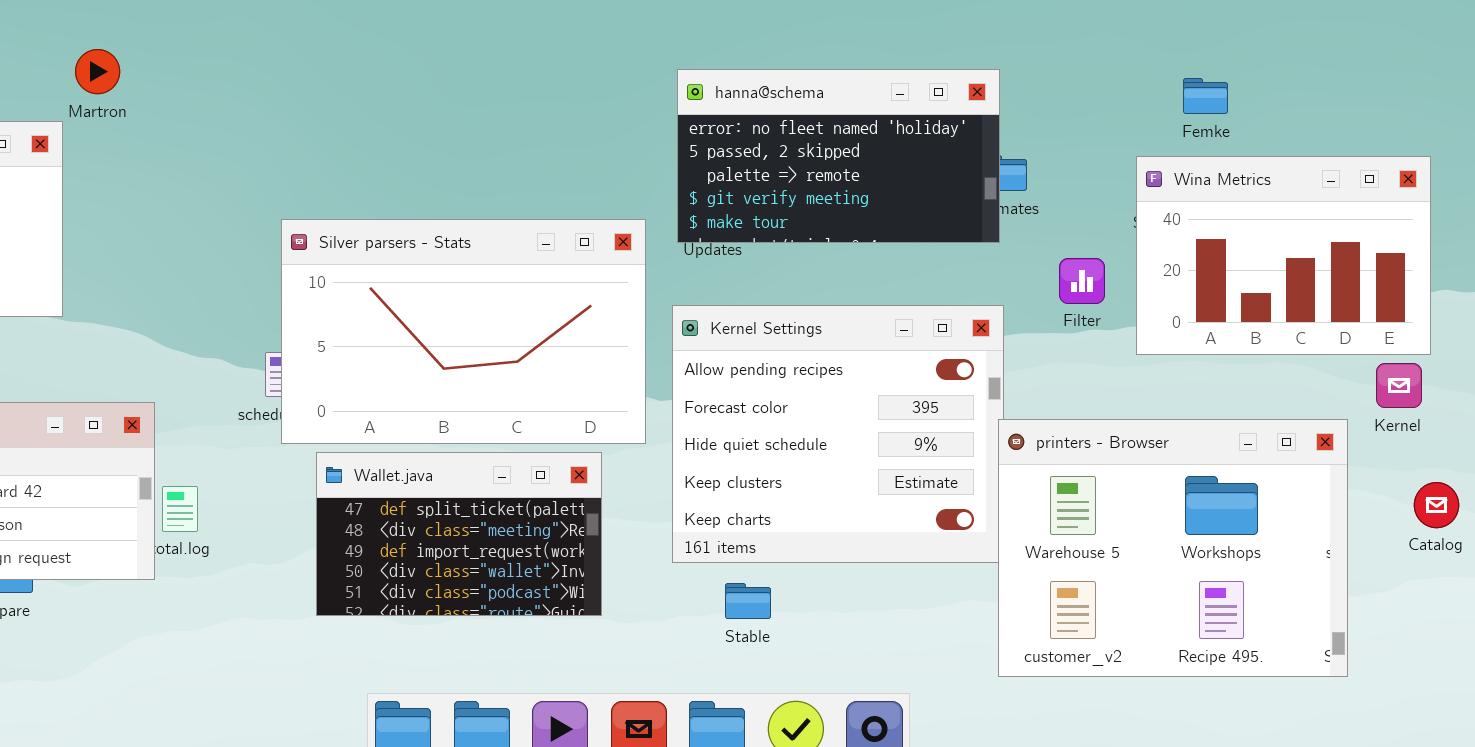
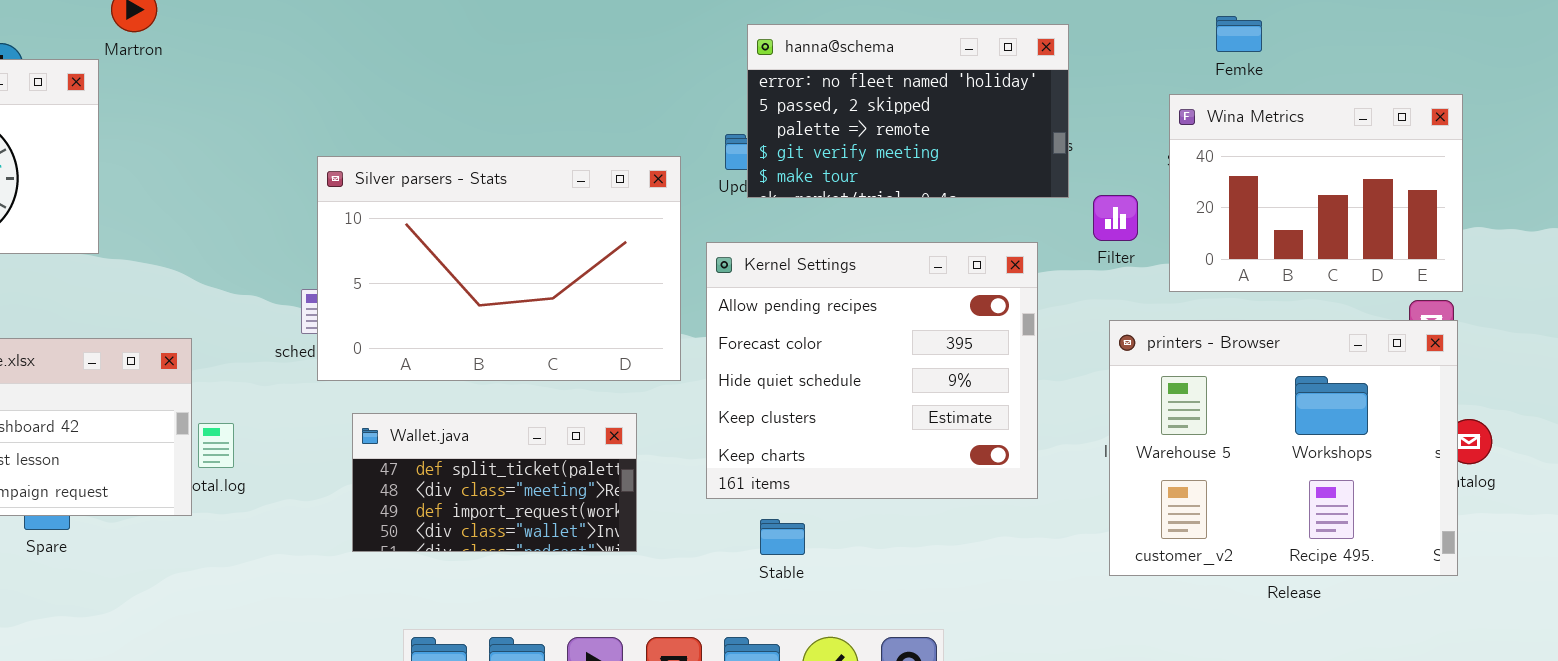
hanna@schema: [677,69,1000,243] -> [747,24,1069,198], moved
printers - Browser: [998,419,1348,677] -> [1109,320,1458,576], moved
Wallet.java: [316,452,602,616] -> [352,413,637,552], resized

